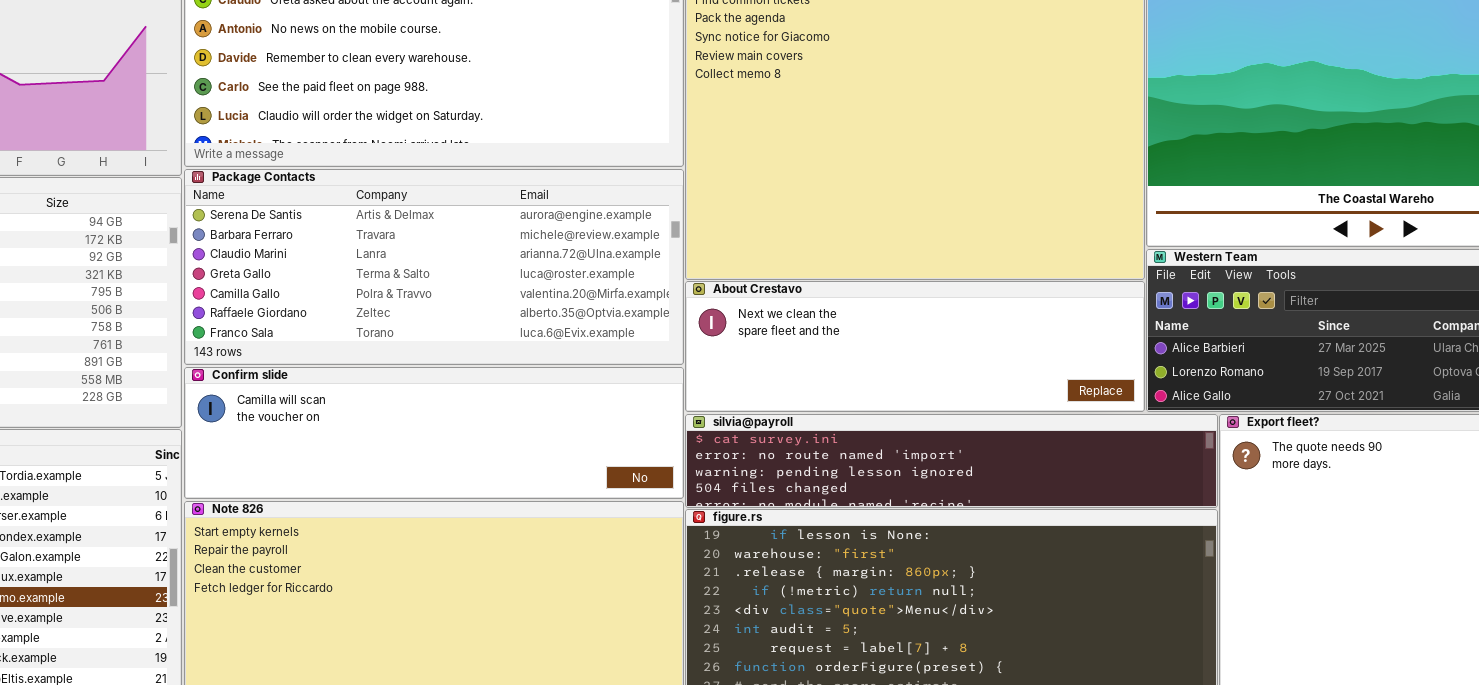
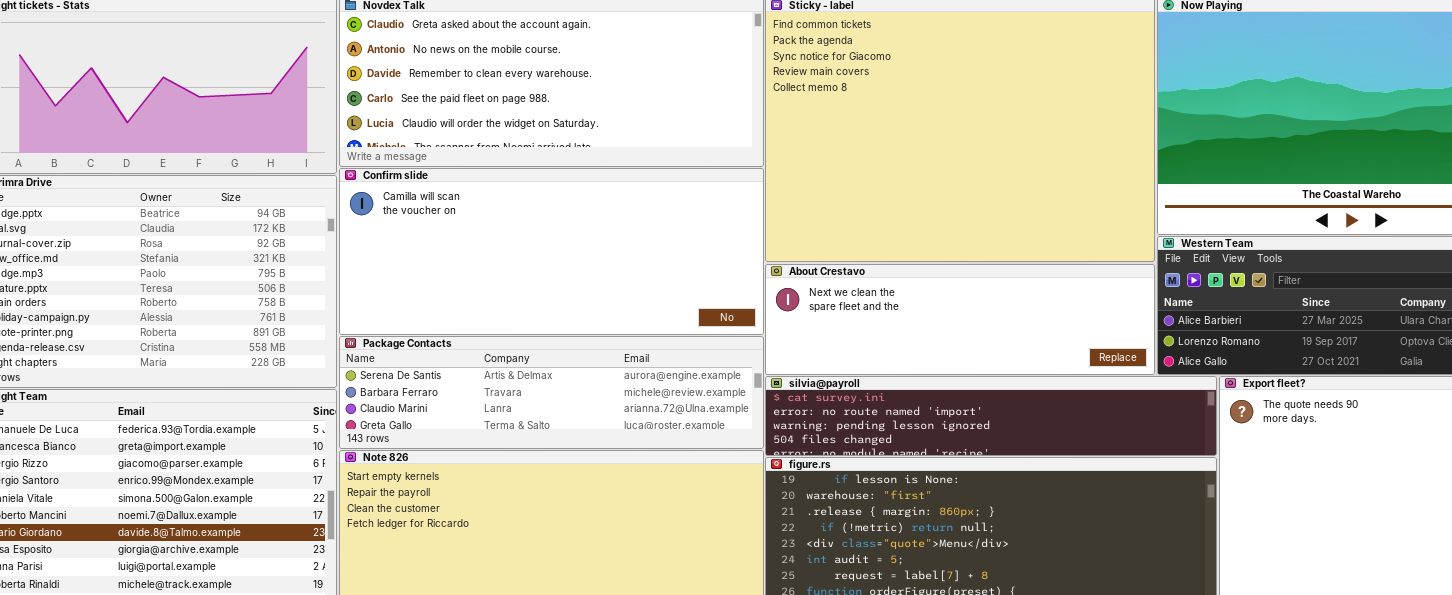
Package Contacts: [184,169,684,365] -> [339,336,764,449], moved, resized
Confirm slide: [184,367,684,499] -> [339,168,764,335], moved, resized

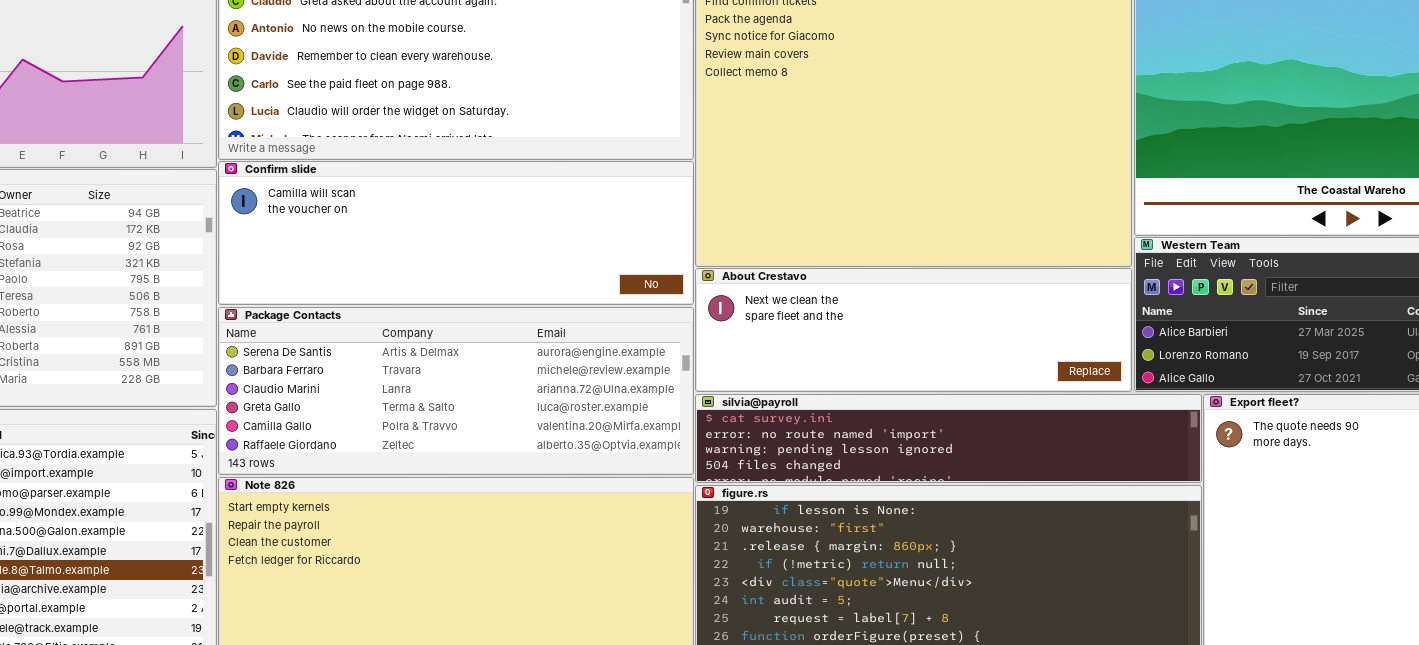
Confirm slide: [339,168,764,335] -> [218,161,694,305], resized
Package Contacts: [339,336,764,449] -> [218,307,694,475], resized

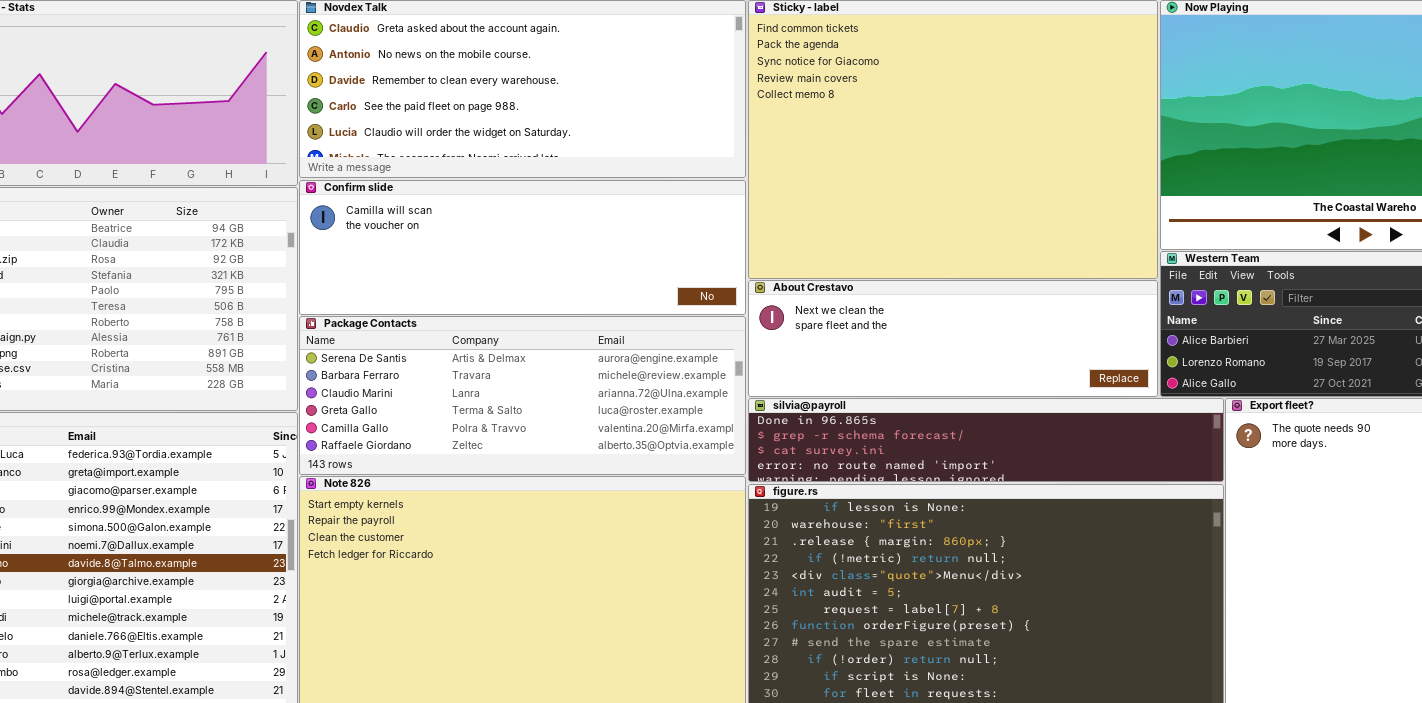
silvia@payroll: [695,394,1202,483] -> [748,398,1224,482], scrolled up 2 rows

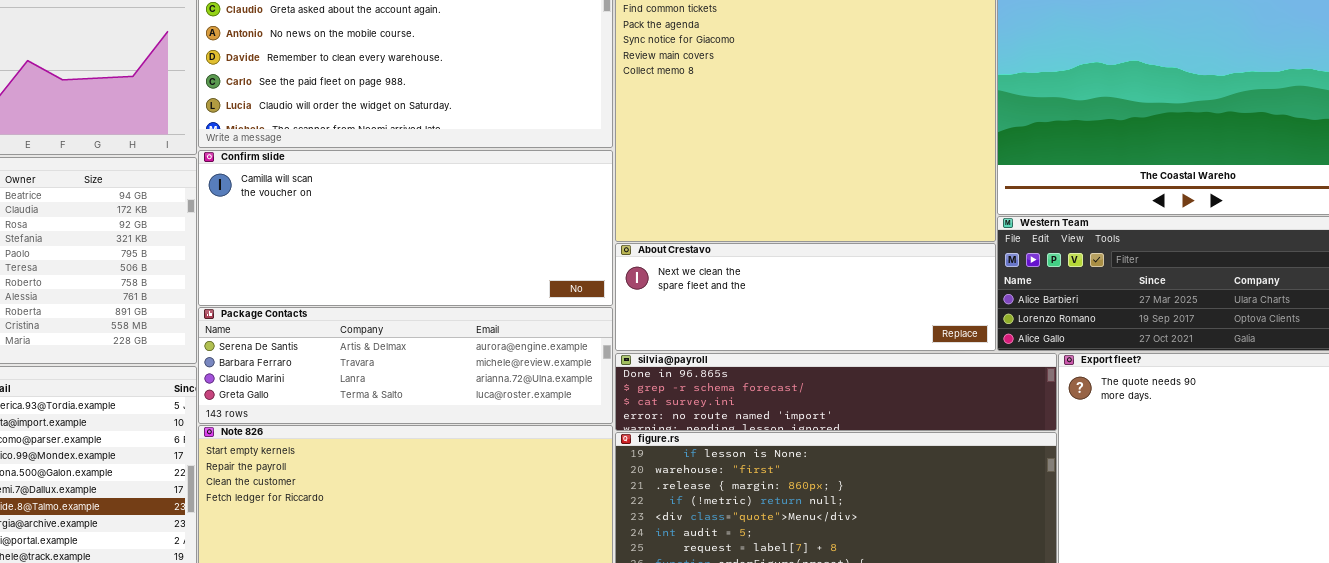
Confirm slide: [299,180,746,315] -> [198,150,613,306], resized
Package Contacts: [299,316,746,475] -> [198,307,613,424], resized

